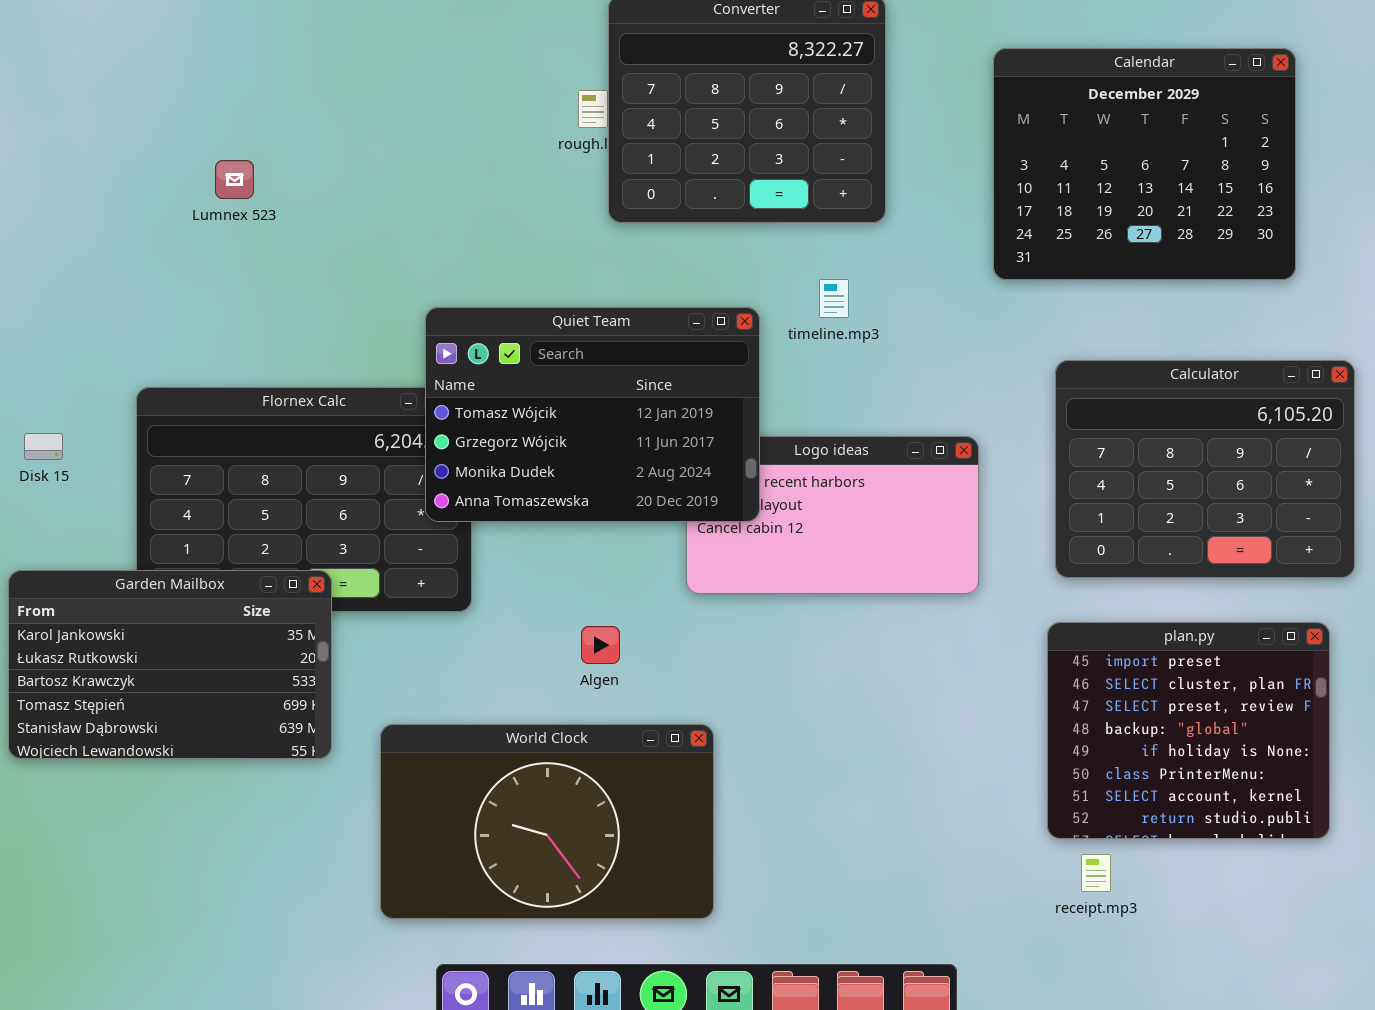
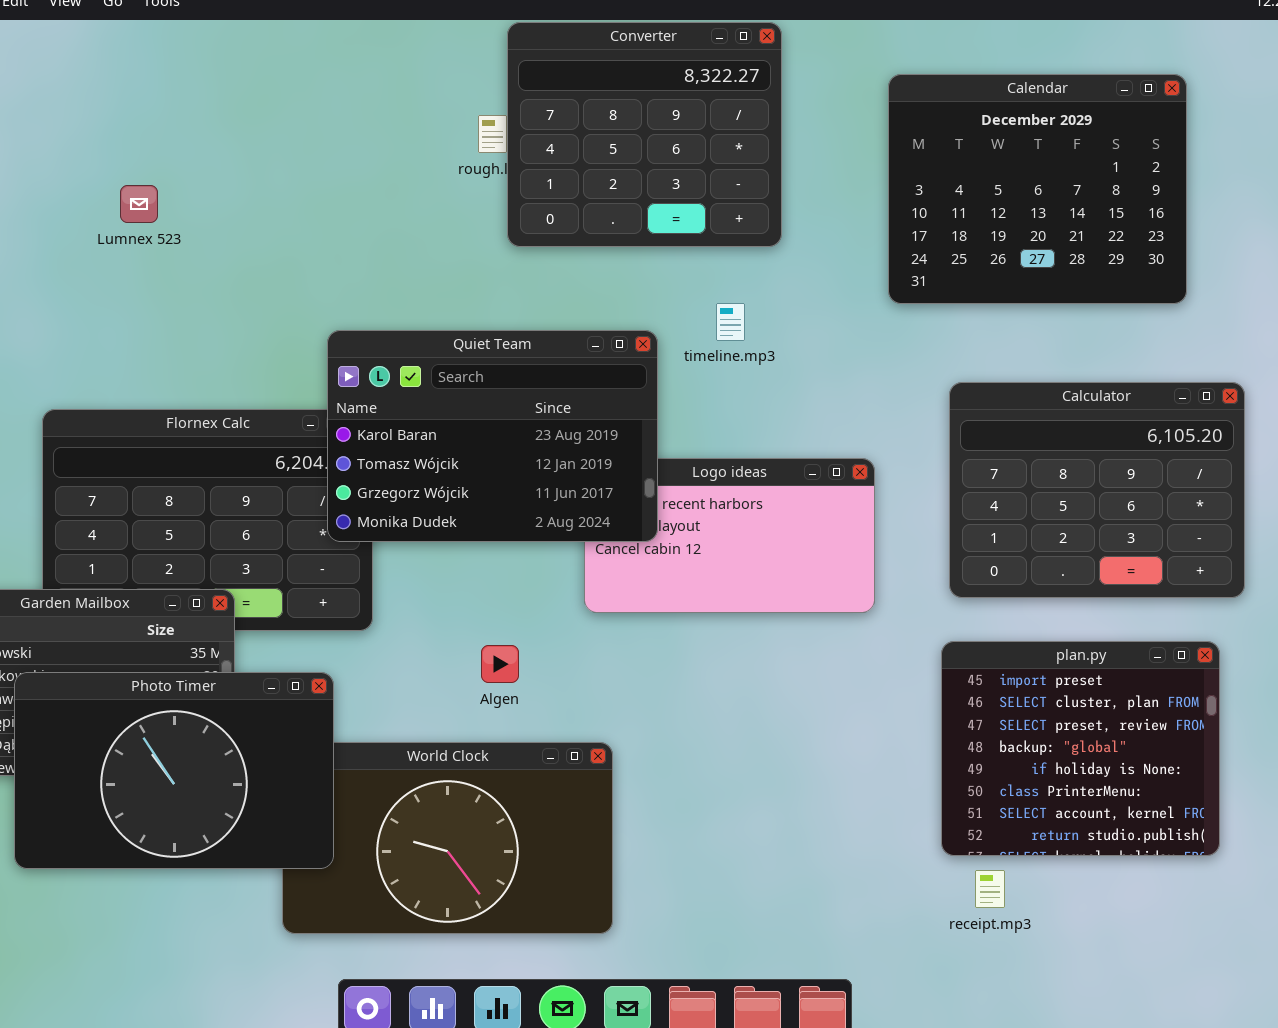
Quiet Team: [425,307,760,522] -> [327,330,658,542], scrolled up 1 row
Photo Timer: none -> [14,672,334,869], opened

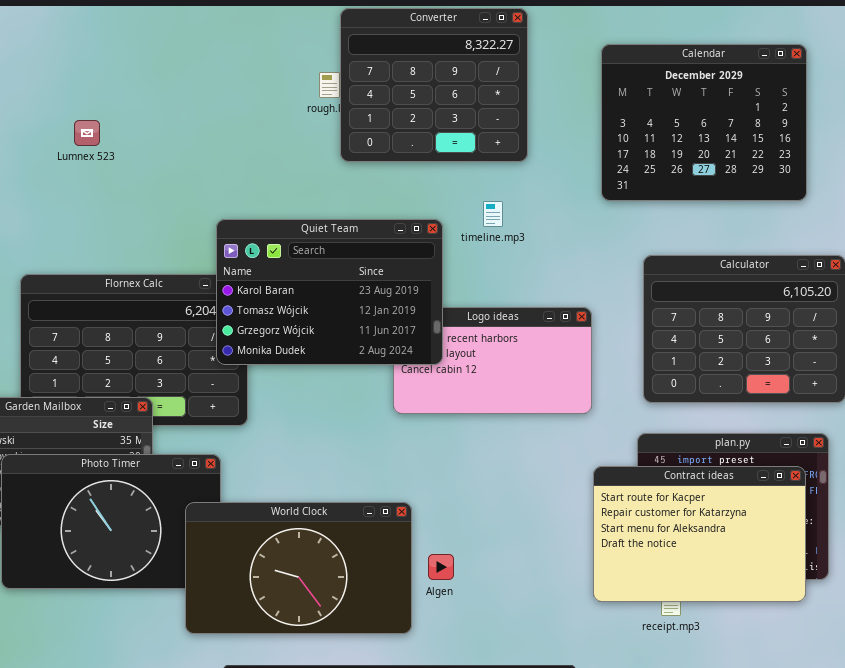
Algen: [481,645,519,683] -> [428,554,454,580], moved
Contract ideas: none -> [593,466,806,602], opened
World Clock: [282,742,613,934] -> [185,502,412,634], raised

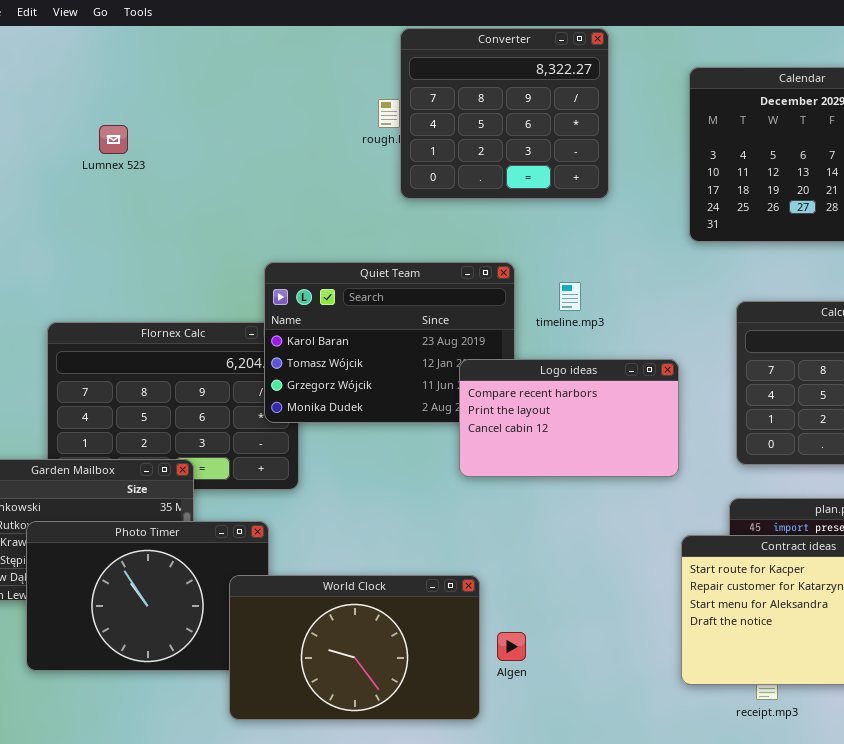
Lumnex 523: [74,120,100,146] -> [99,125,128,154], moved
timeline.mp3: [483,201,503,227] -> [559,282,581,311], moved
Logo ideas: [393,307,592,414] -> [459,359,679,477], raised

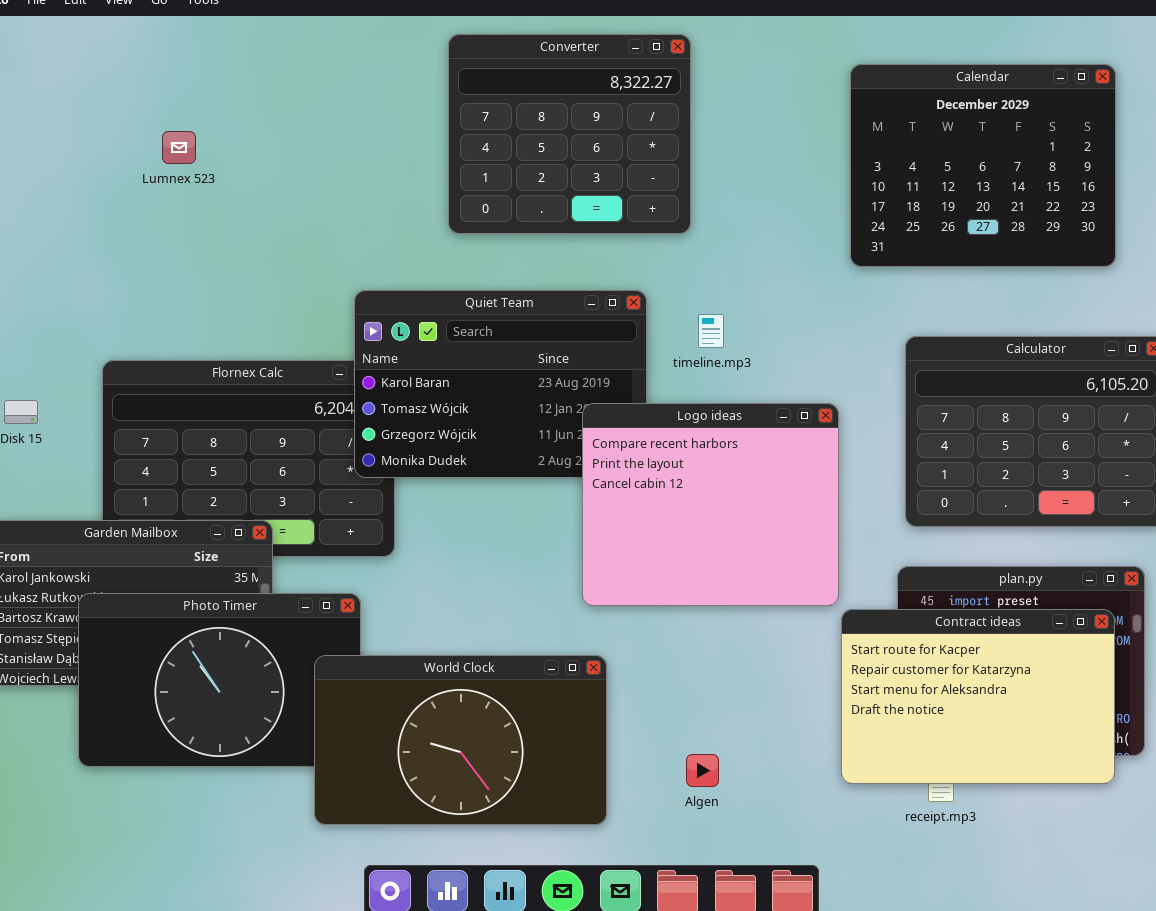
Converter: [400,28,609,199] -> [448,34,691,234], moved
Logo ideas: [459,359,679,477] -> [582,403,839,606], resized
Algen: [497,632,526,661] -> [686,754,719,787], moved

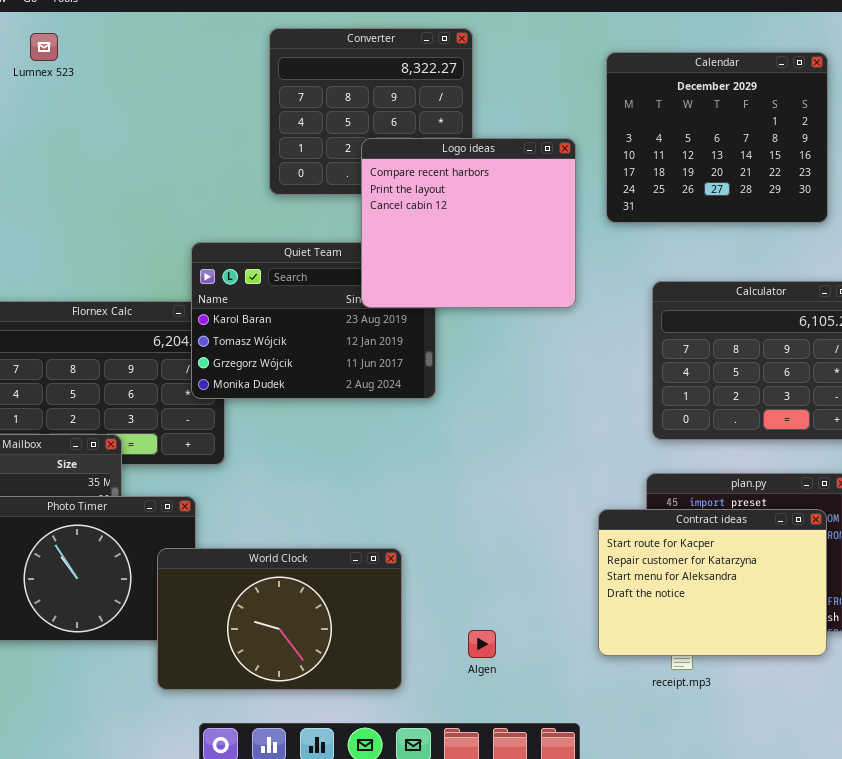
Lumnex 523: [162,131,196,164] -> [30,33,58,61], moved
Logo ideas: [582,403,839,606] -> [361,138,576,308], moved

